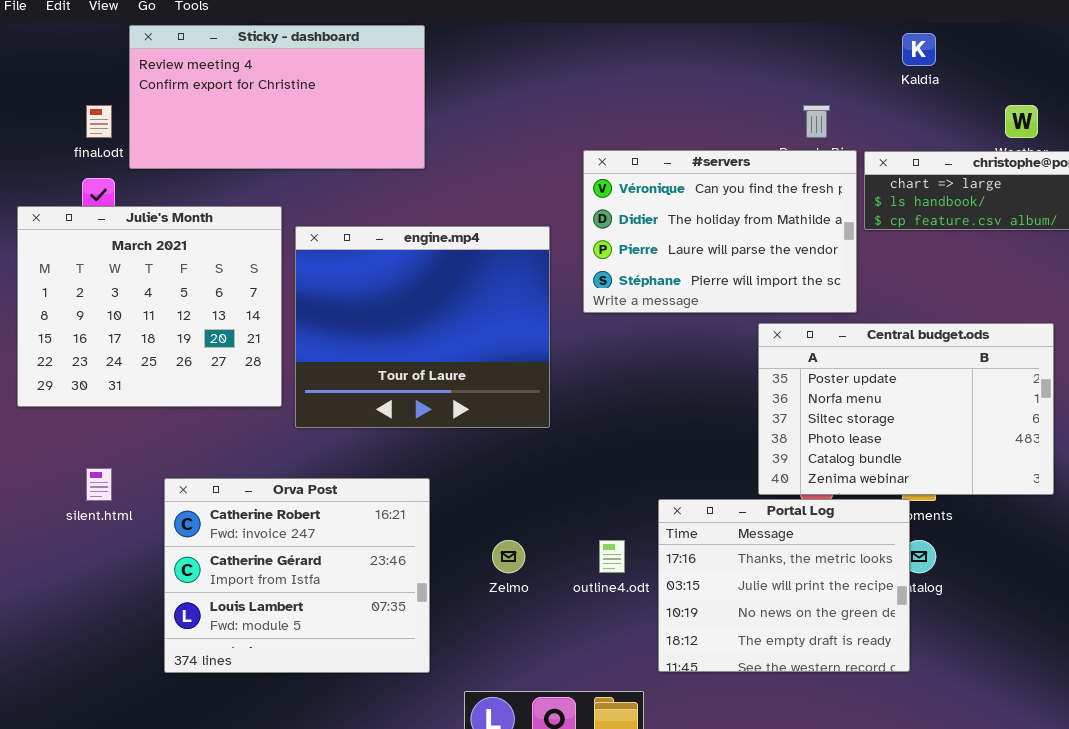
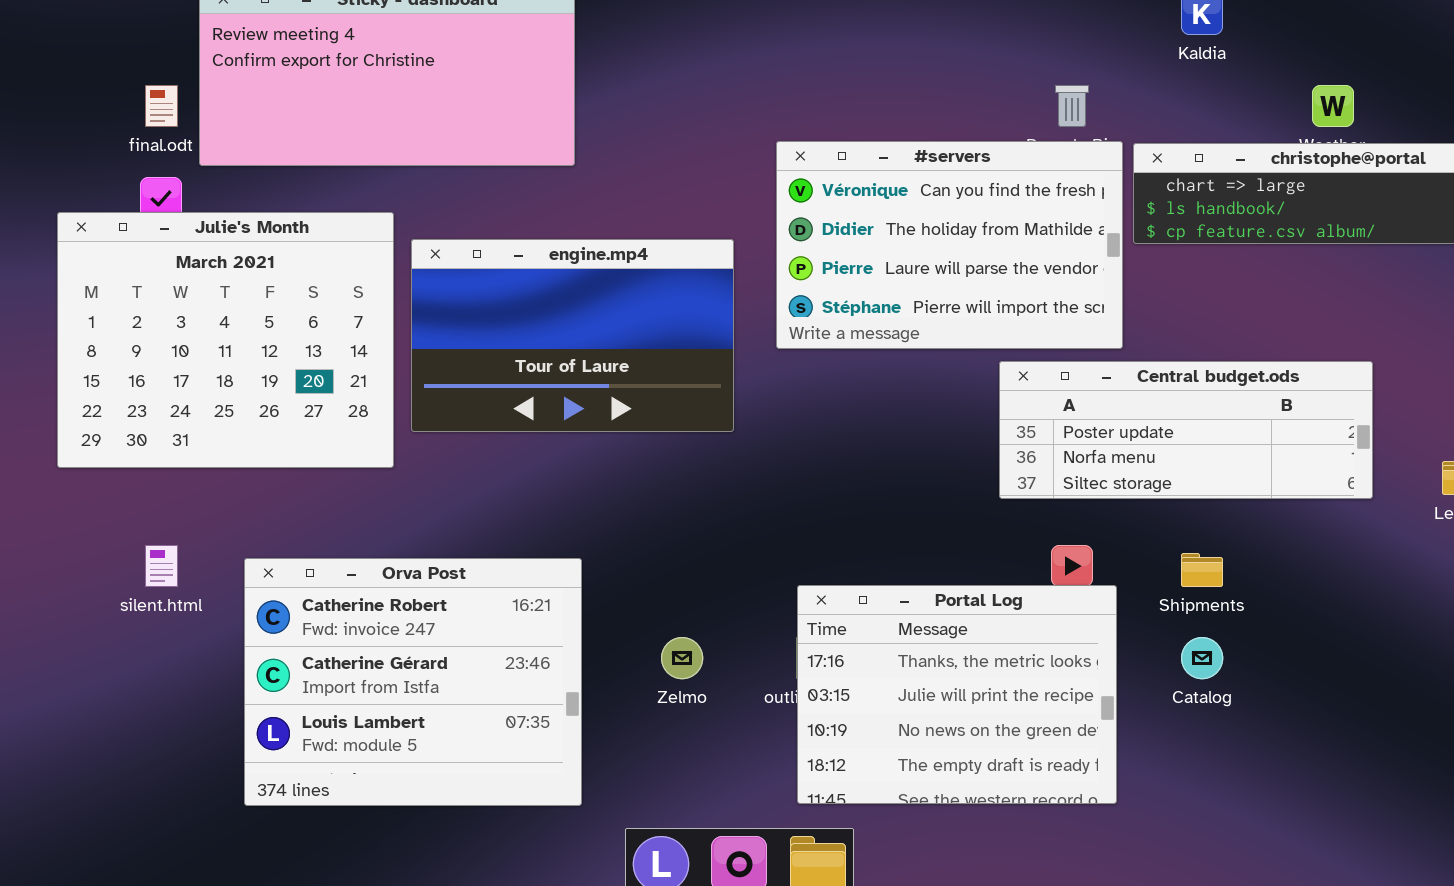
engine.mp4: [295,226,550,428] -> [411,239,734,432], resized
Central budget.ods: [758,323,1054,495] -> [999,361,1373,499], resized
Portal Log: [658,499,910,672] -> [797,585,1117,804], moved

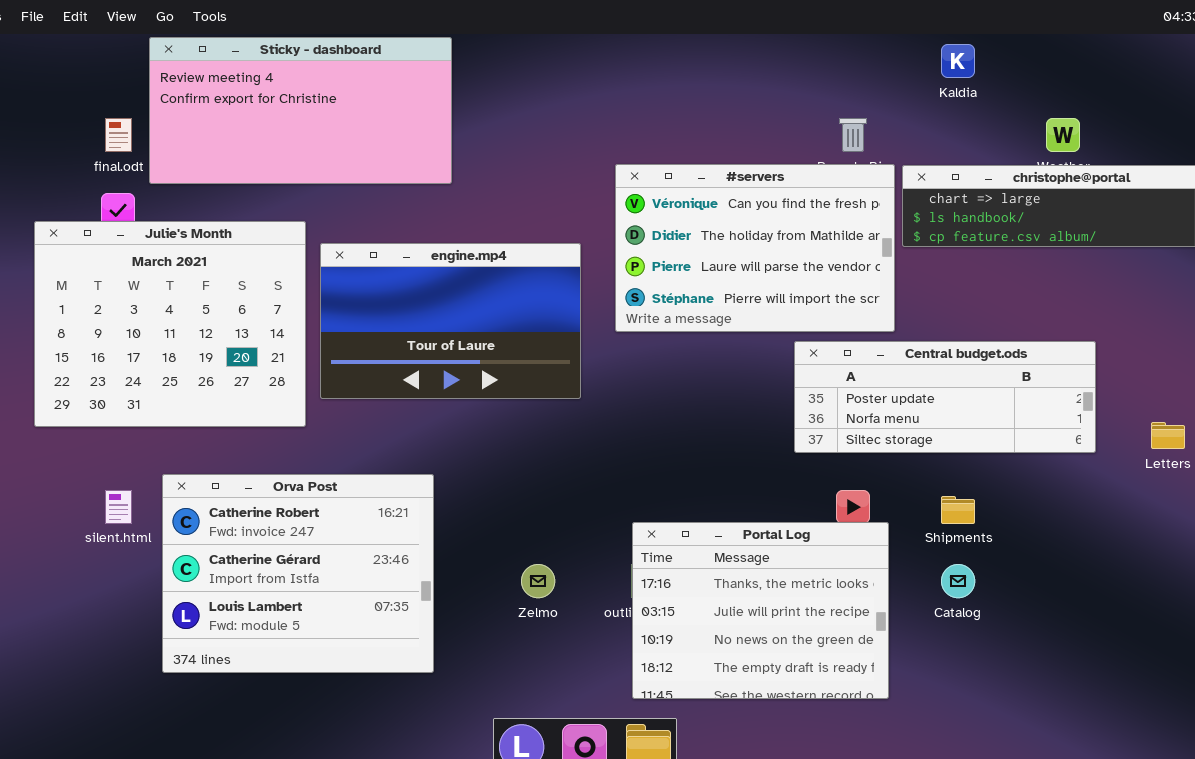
Orva Post: [244,558,582,806] -> [162,474,434,673], moved

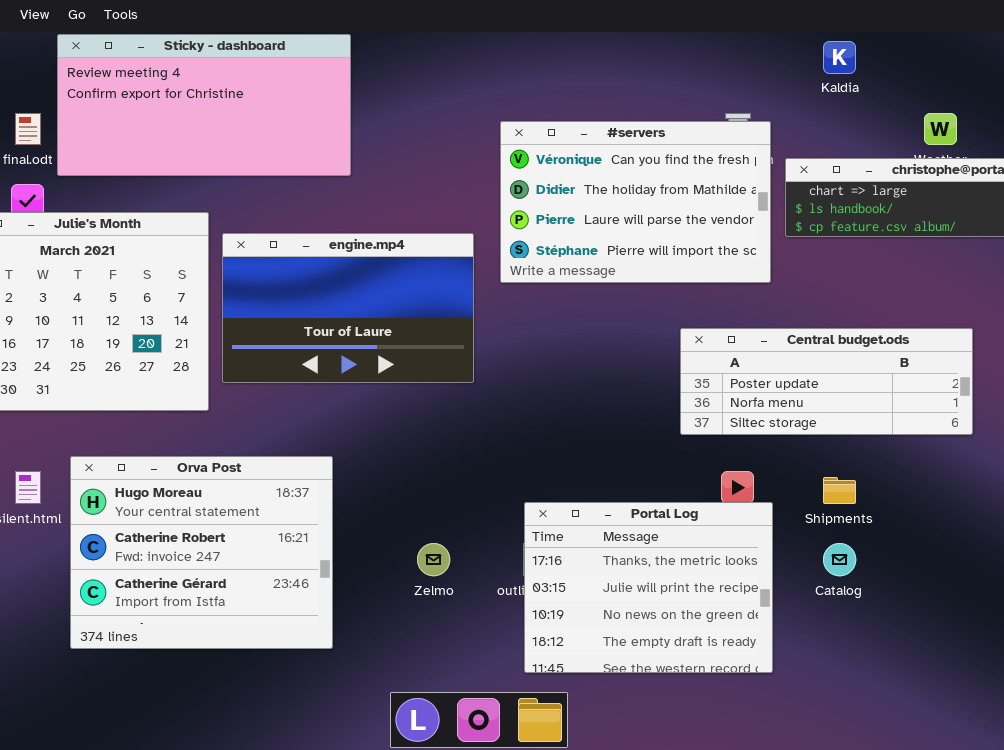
#servers: [615,164,895,332] -> [500,121,771,283], moved
Orva Post: [162,474,434,673] -> [70,456,333,649], scrolled up 1 row

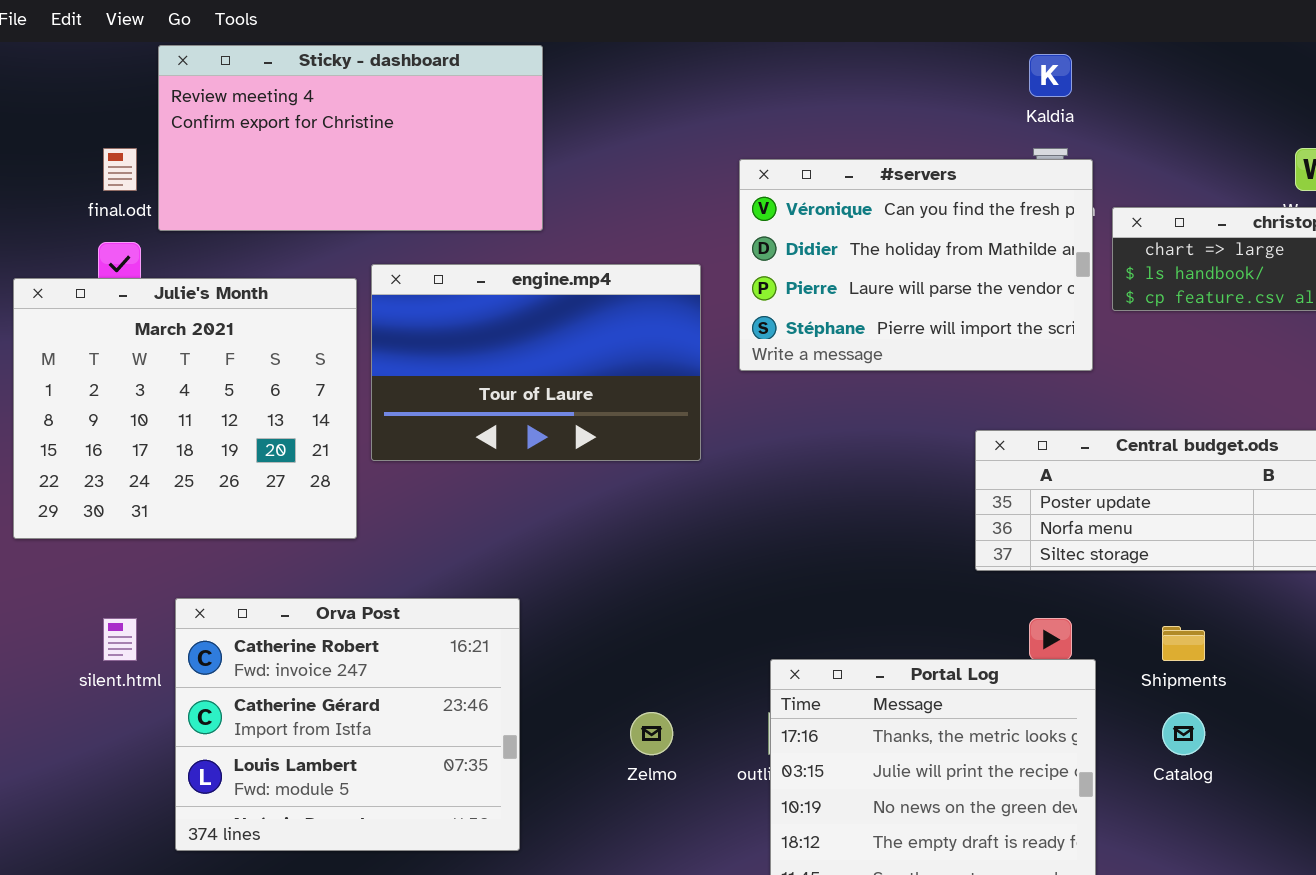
Kaldia: [823,41,856,74] -> [1029,54,1072,97], moved
engine.mp4: [222,233,474,383] -> [371,264,701,461], moved
Orva Post: [70,456,333,649] -> [175,598,520,851], scrolled down 1 row

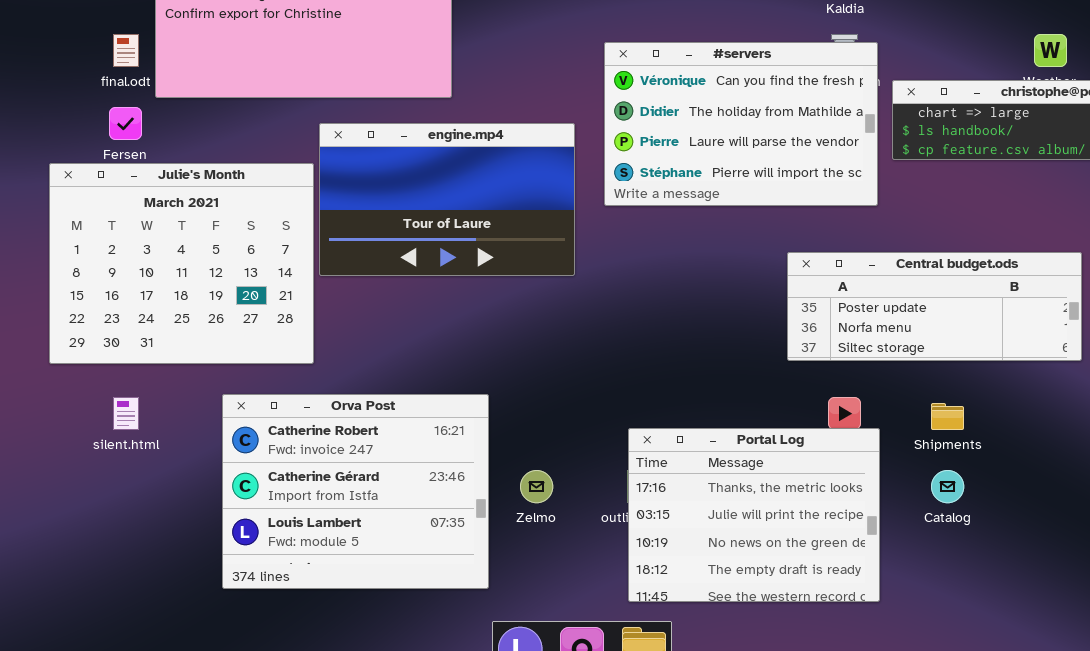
Julie's Month: [13,278,357,539] -> [49,163,314,364], moved
Orva Post: [175,598,520,851] -> [222,394,489,589], moved

